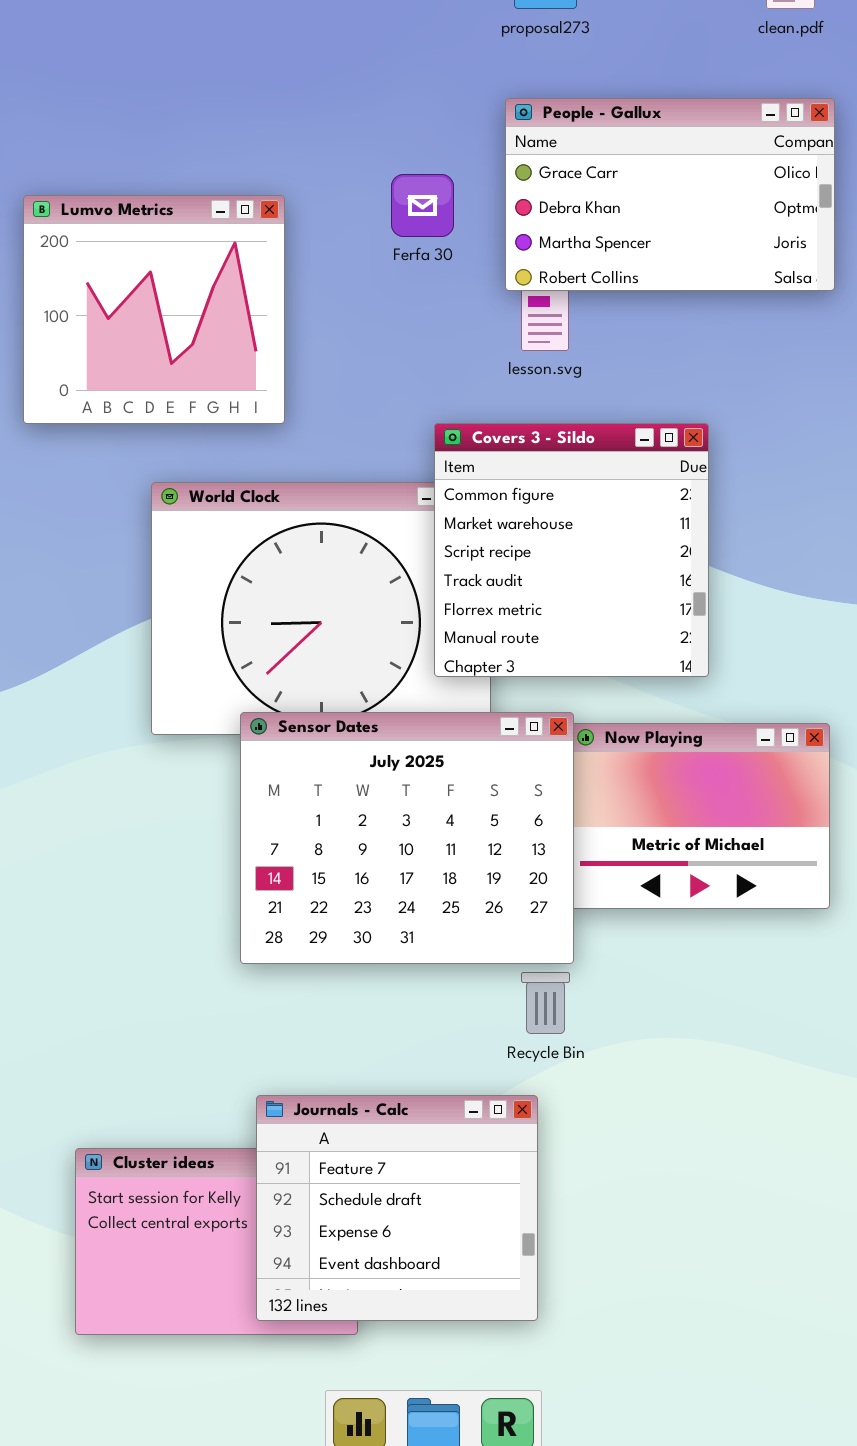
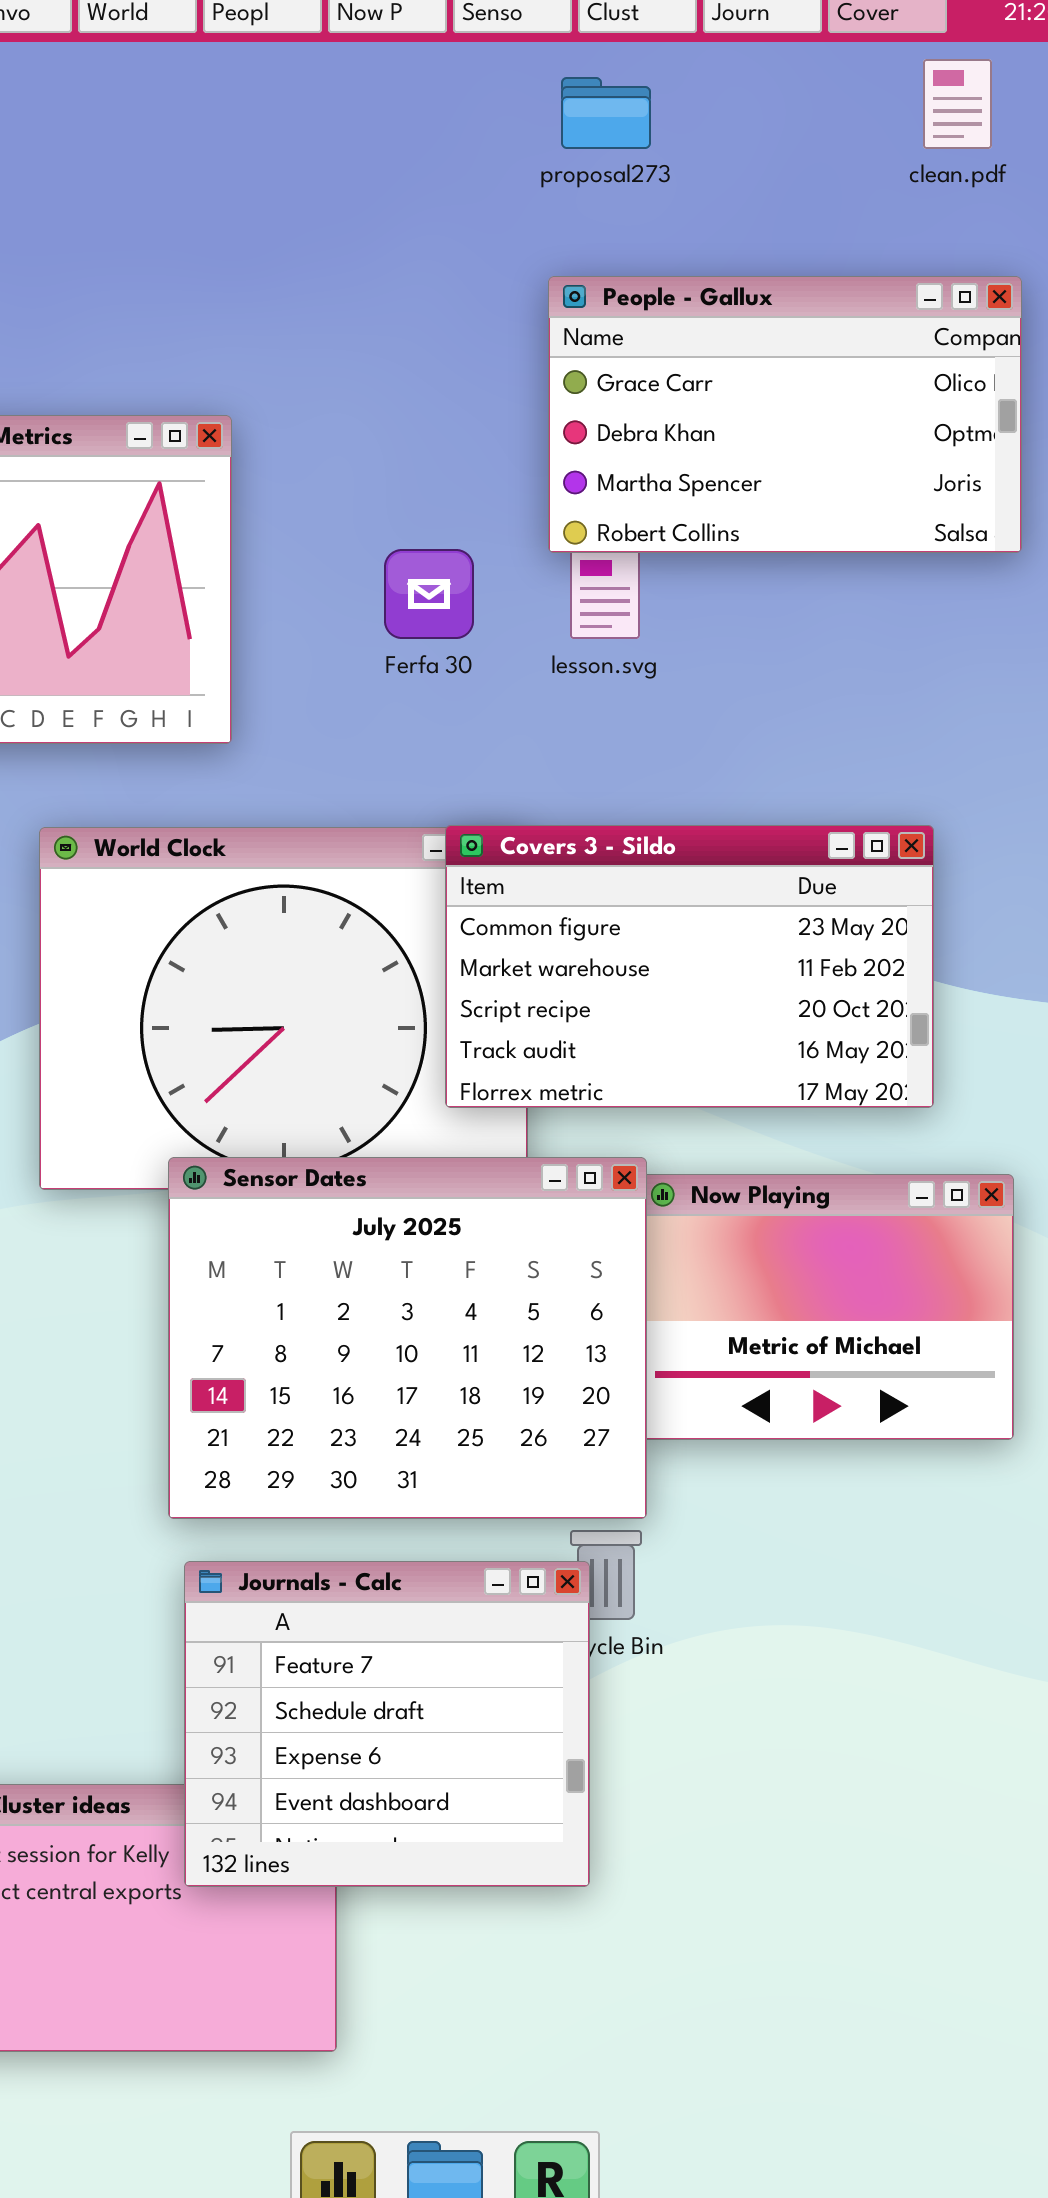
Ferfa 30: [391,174,454,237] -> [384,549,474,639], moved
Covers 3 - Sildo: [434,423,709,677] -> [445,825,934,1108], resized
Journals - Calc: [256,1095,538,1321] -> [184,1561,590,1887], moved

